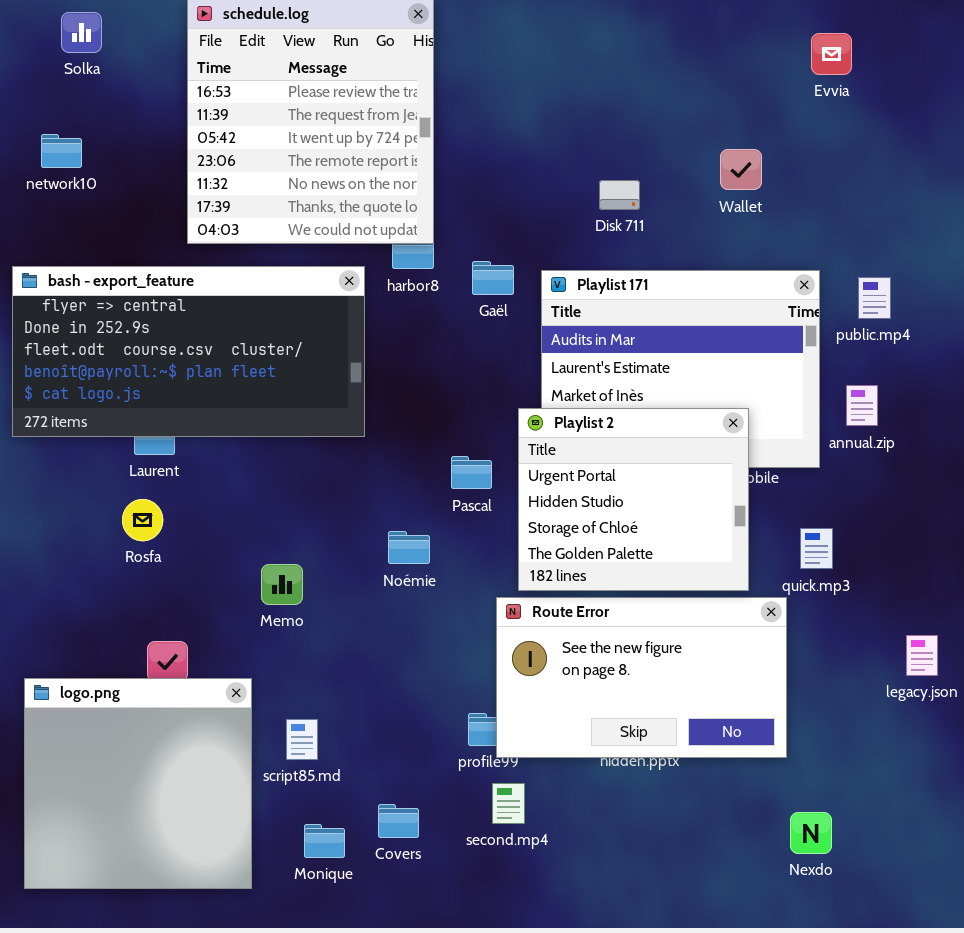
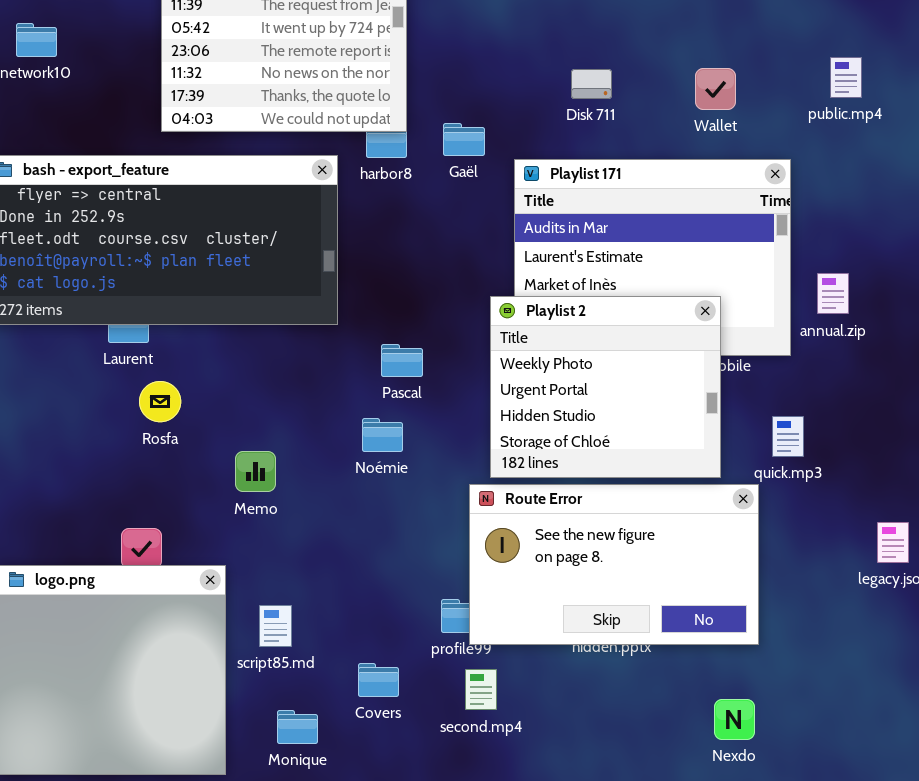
Wallet: [720,149,762,190] -> [695,68,736,110], moved
Gaël: [472,261,514,295] -> [443,123,485,156], moved
public.mp4: [858,277,891,319] -> [830,57,862,98], moved
Playlist 2: [518,408,749,591] -> [490,296,721,478], scrolled up 1 row
Pascal: [451,456,492,489] -> [381,344,423,377], moved
Rosfa: [122,499,163,541] -> [139,381,181,422], moved
Covers: [378,804,419,838] -> [358,663,399,697], moved
Nexdo: [790,812,832,854] -> [714,699,755,740], moved

